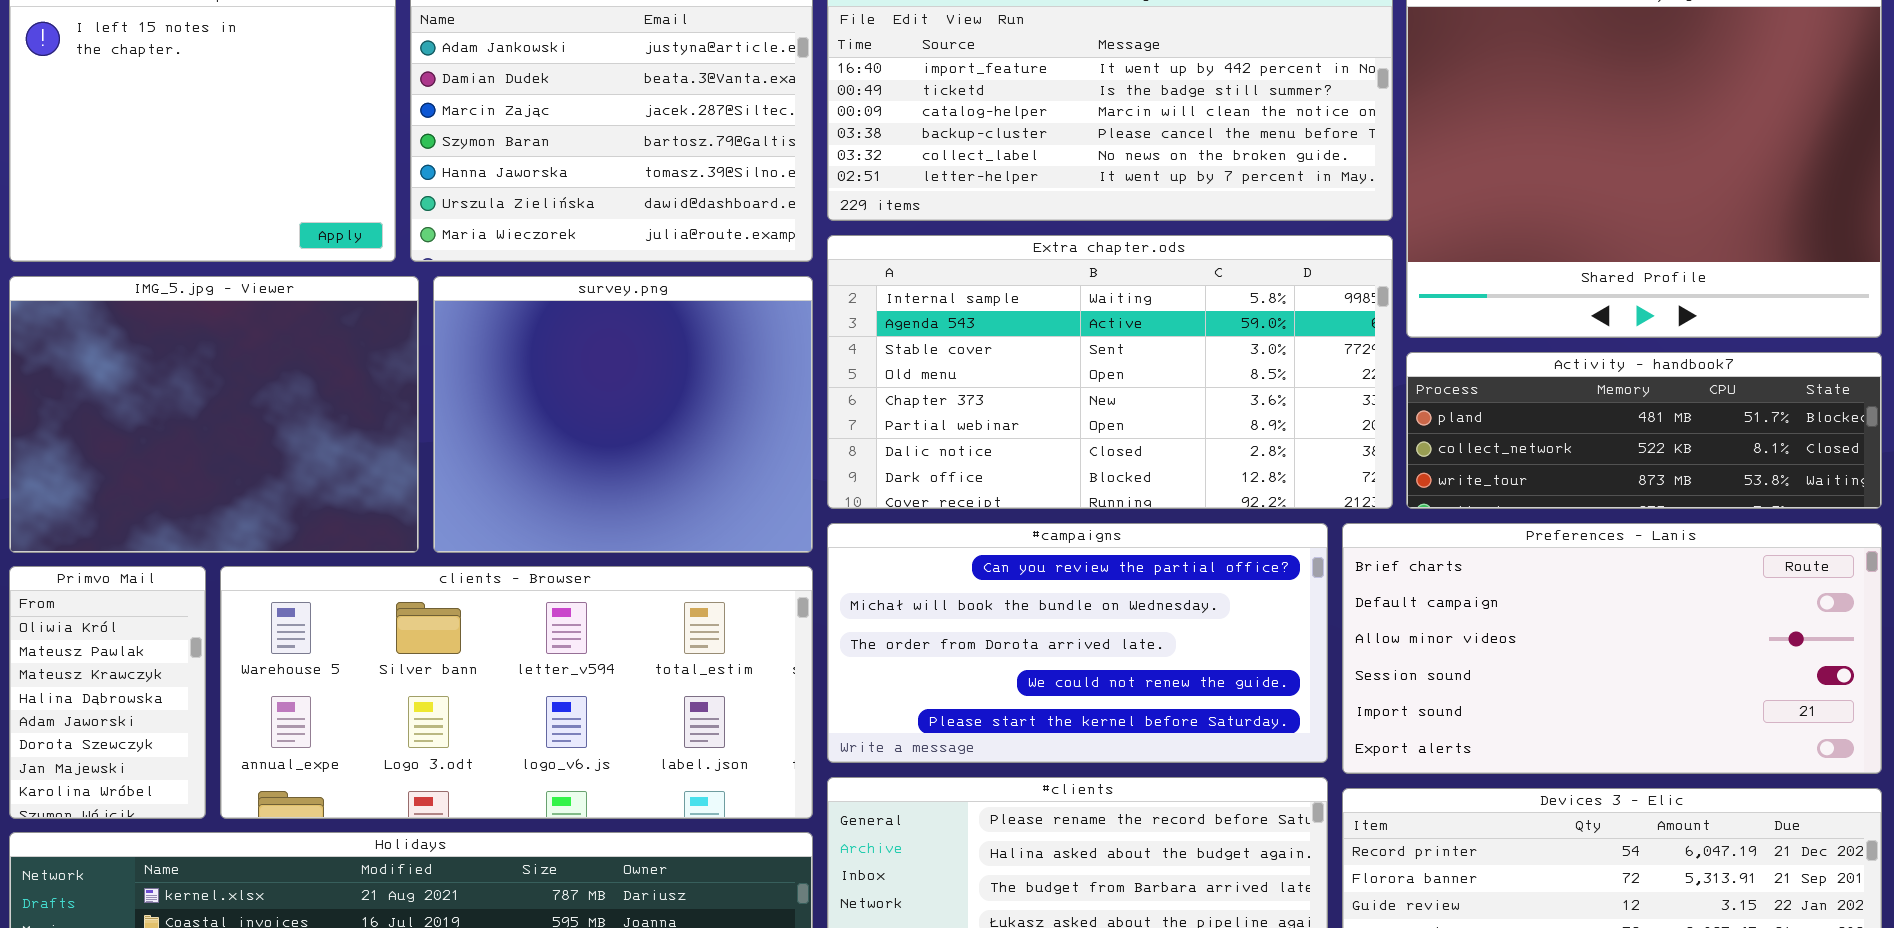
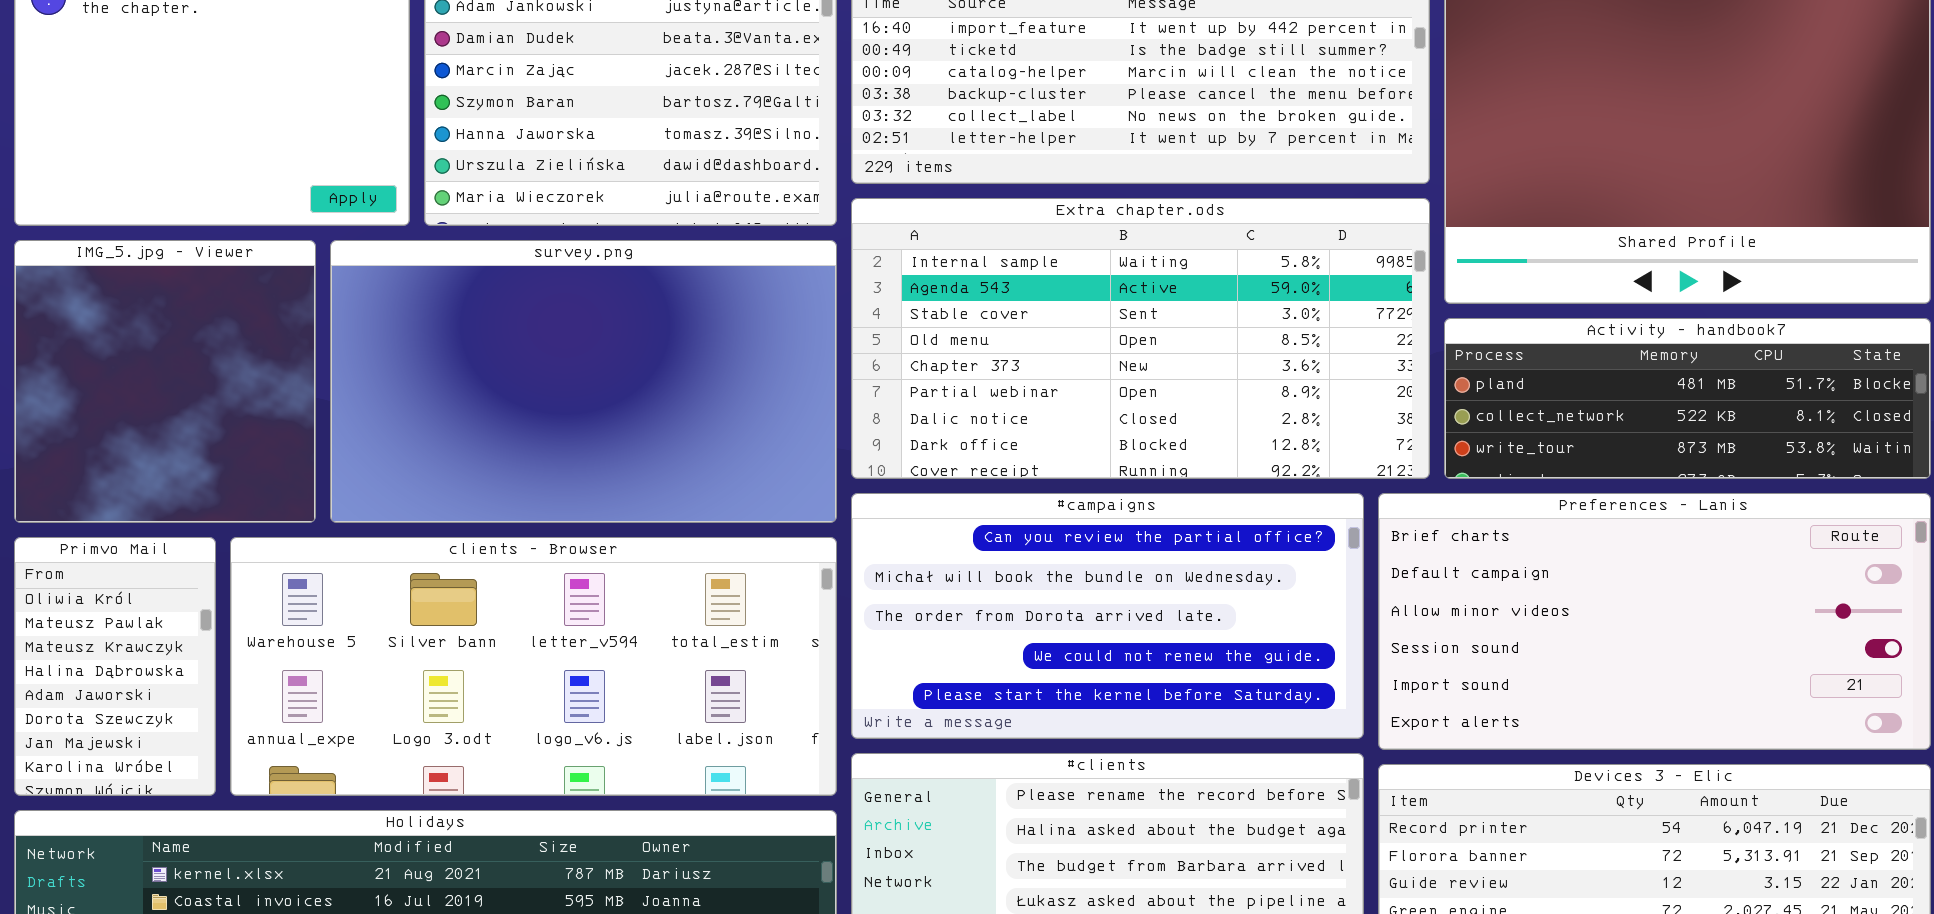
IMG_5.jpg - Viewer: [9,276,419,553] -> [14,240,316,523], resized
survey.png: [433,276,813,553] -> [330,240,837,523], resized

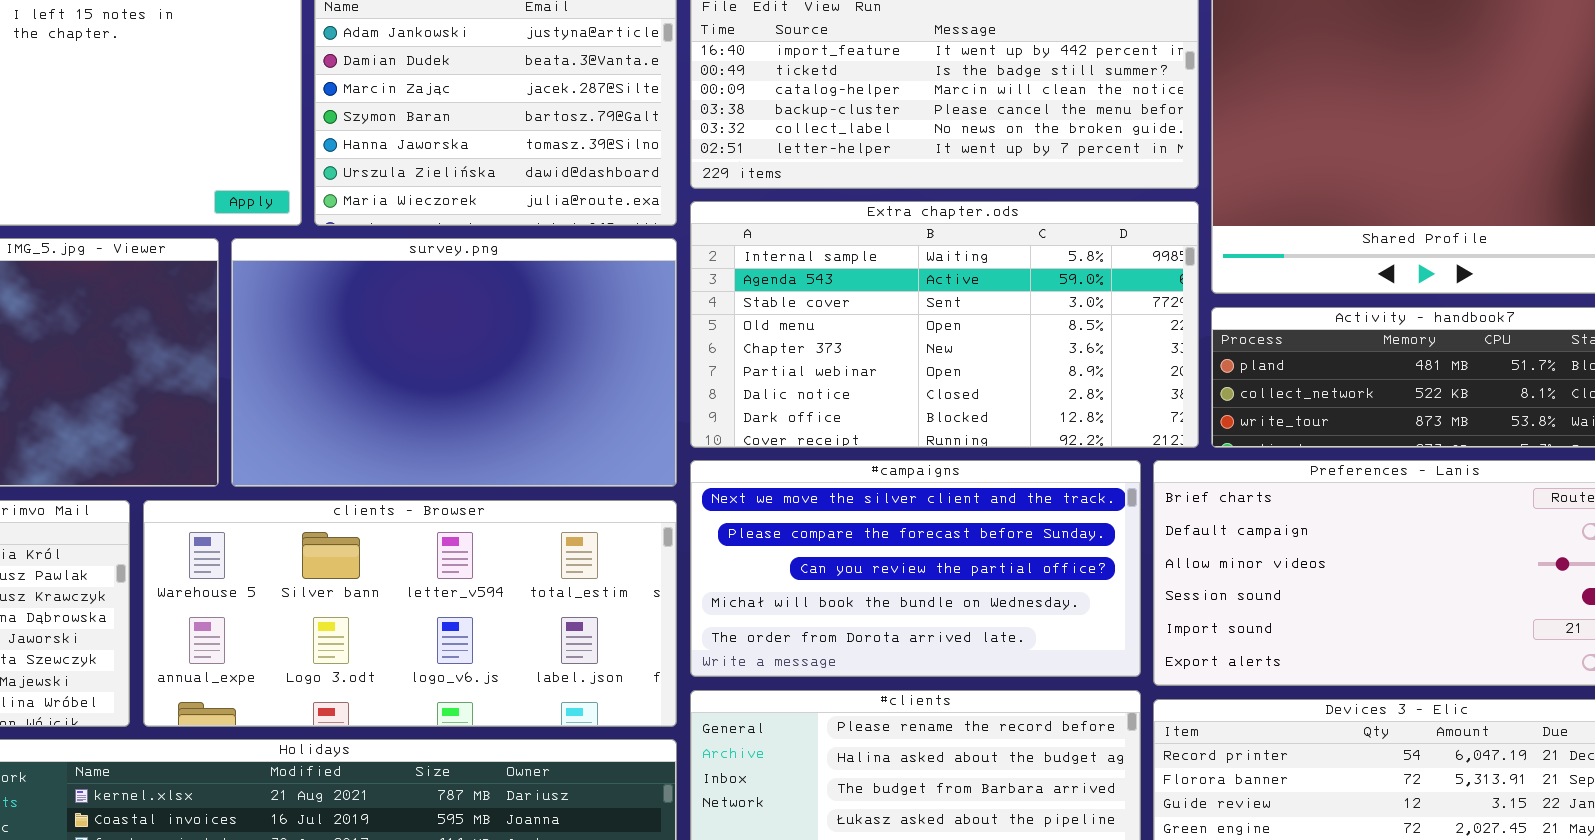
#campaigns: [851,493,1364,739] -> [690,460,1141,677], scrolled up 2 rows

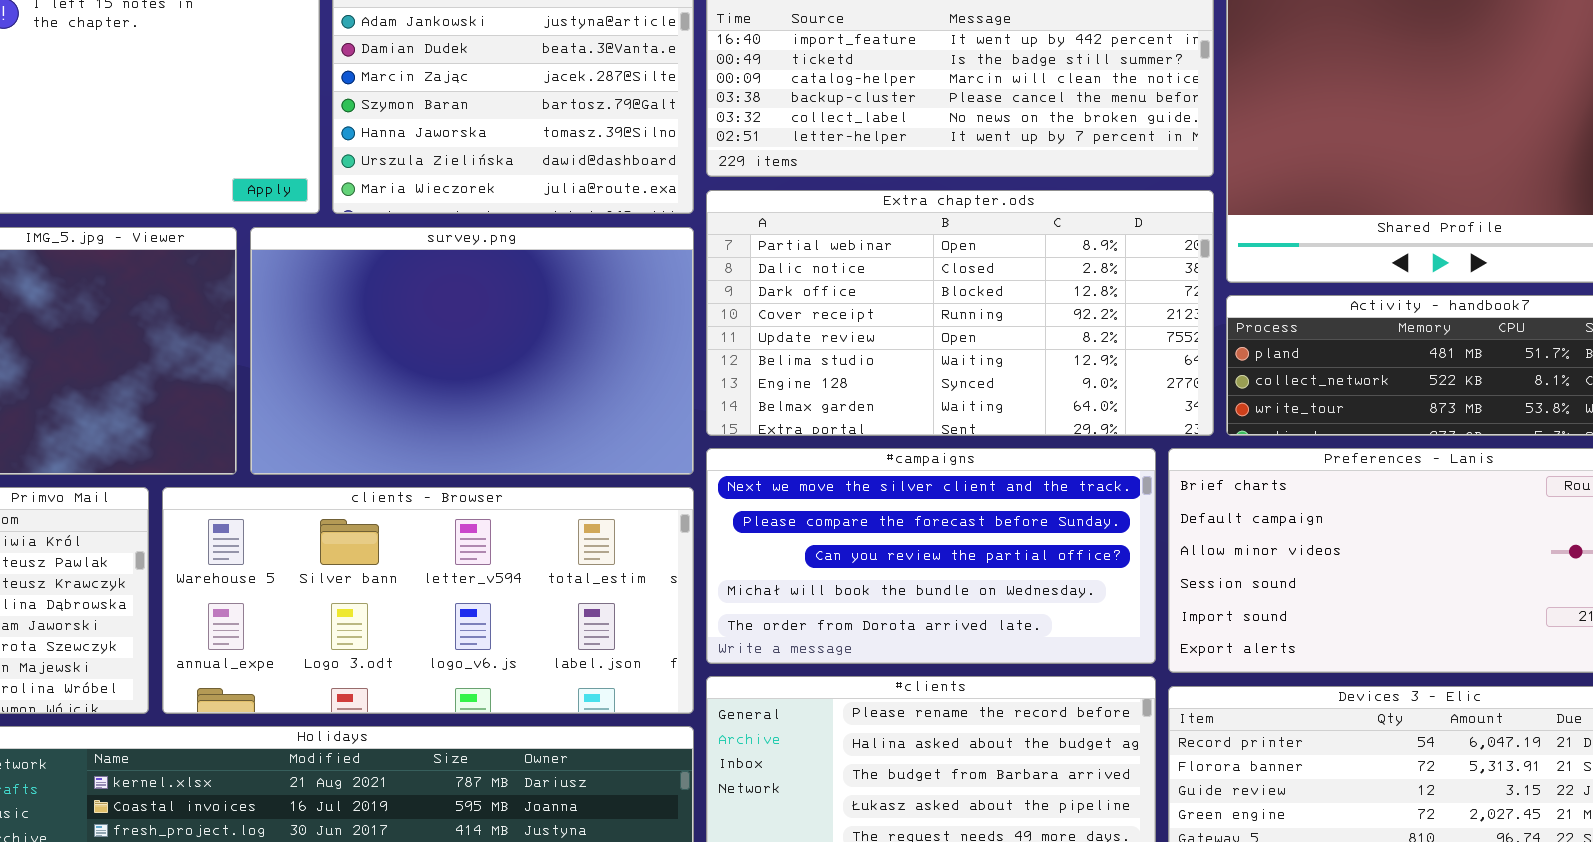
Extra chapter.ods: [690,201,1199,448] -> [706,190,1214,436], scrolled down 5 rows

